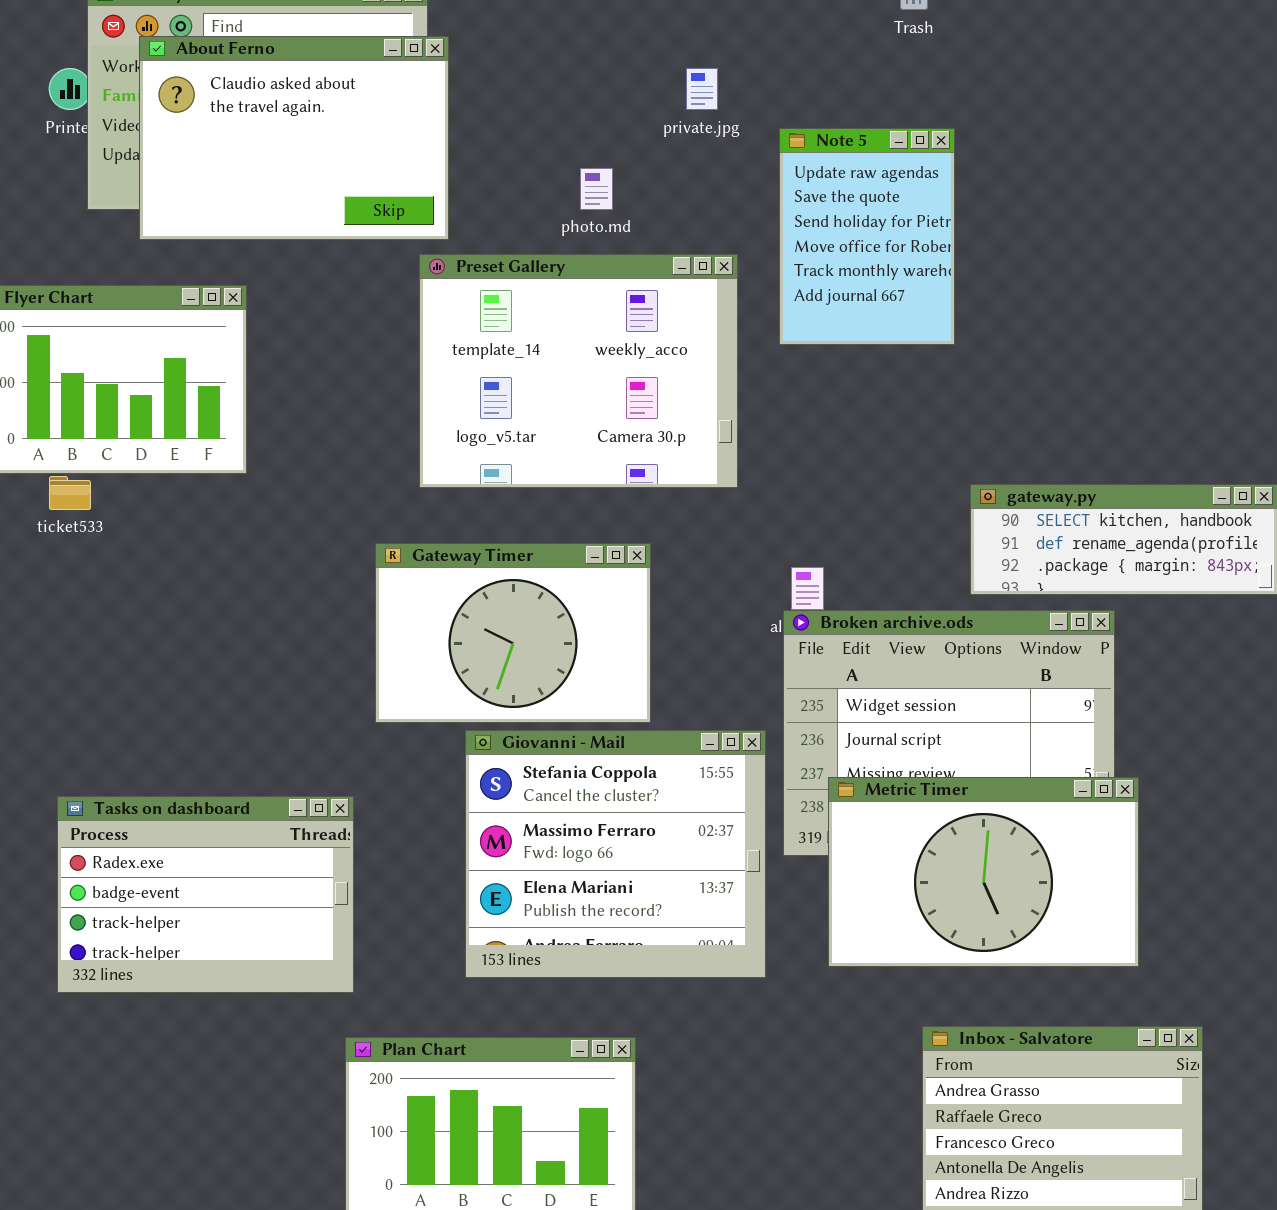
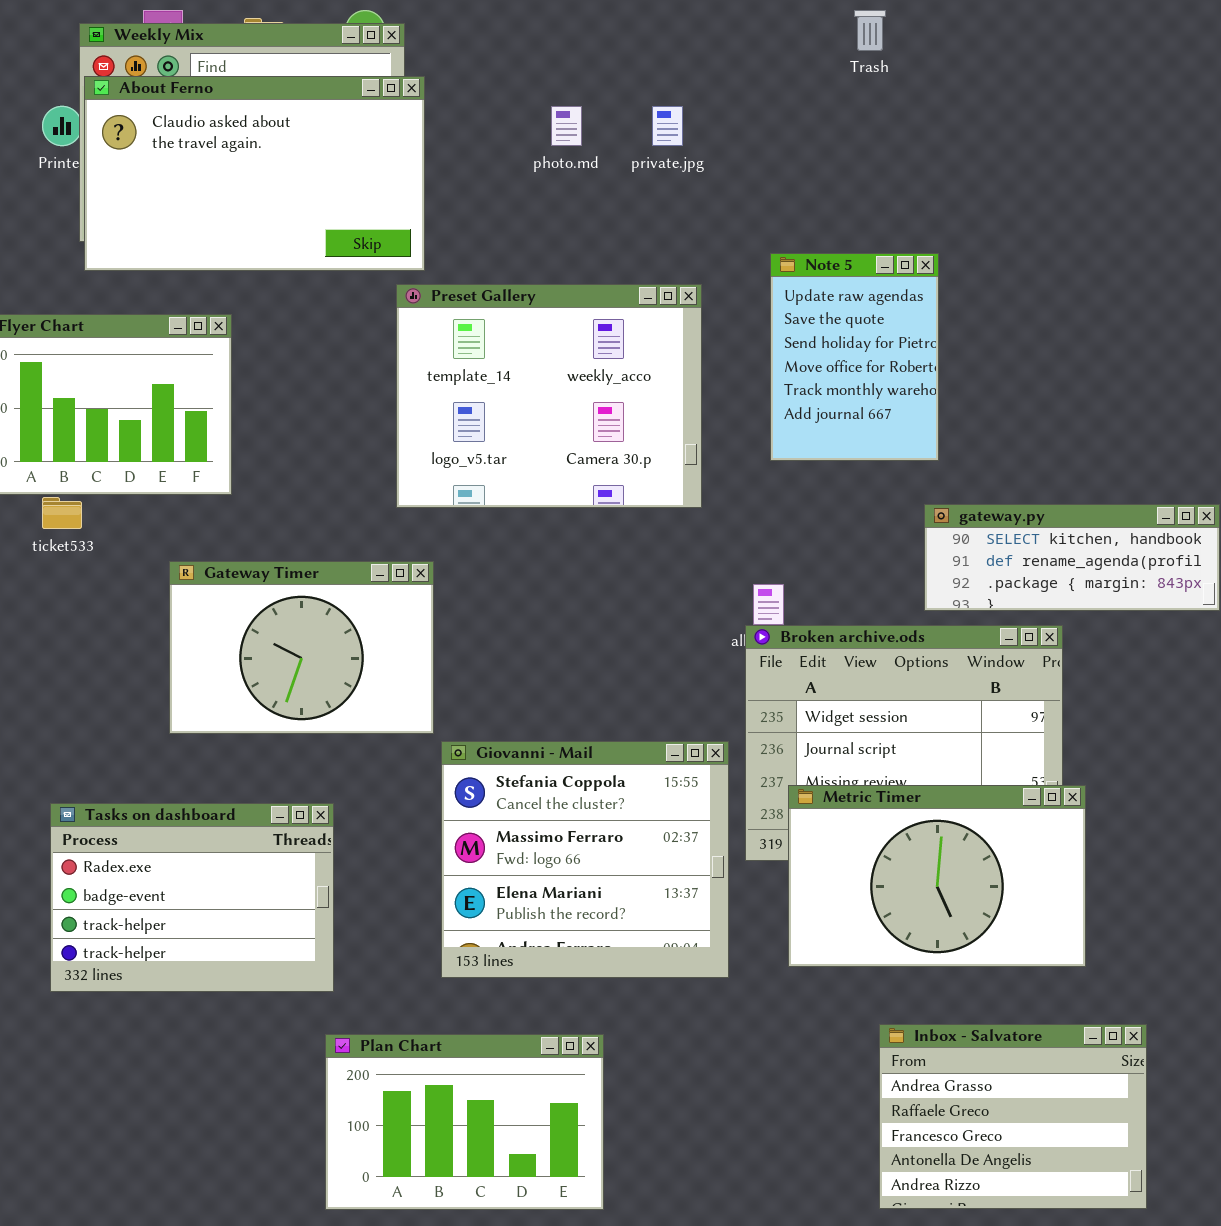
About Ferno: [139,36,449,240] -> [84,76,425,271], resized
Note 5: [779,128,955,345] -> [770,253,939,461], moved
photo.md: [580,168,613,210] -> [551,106,582,146], moved
Gateway Timer: [375,543,651,723] -> [169,561,434,734], moved

